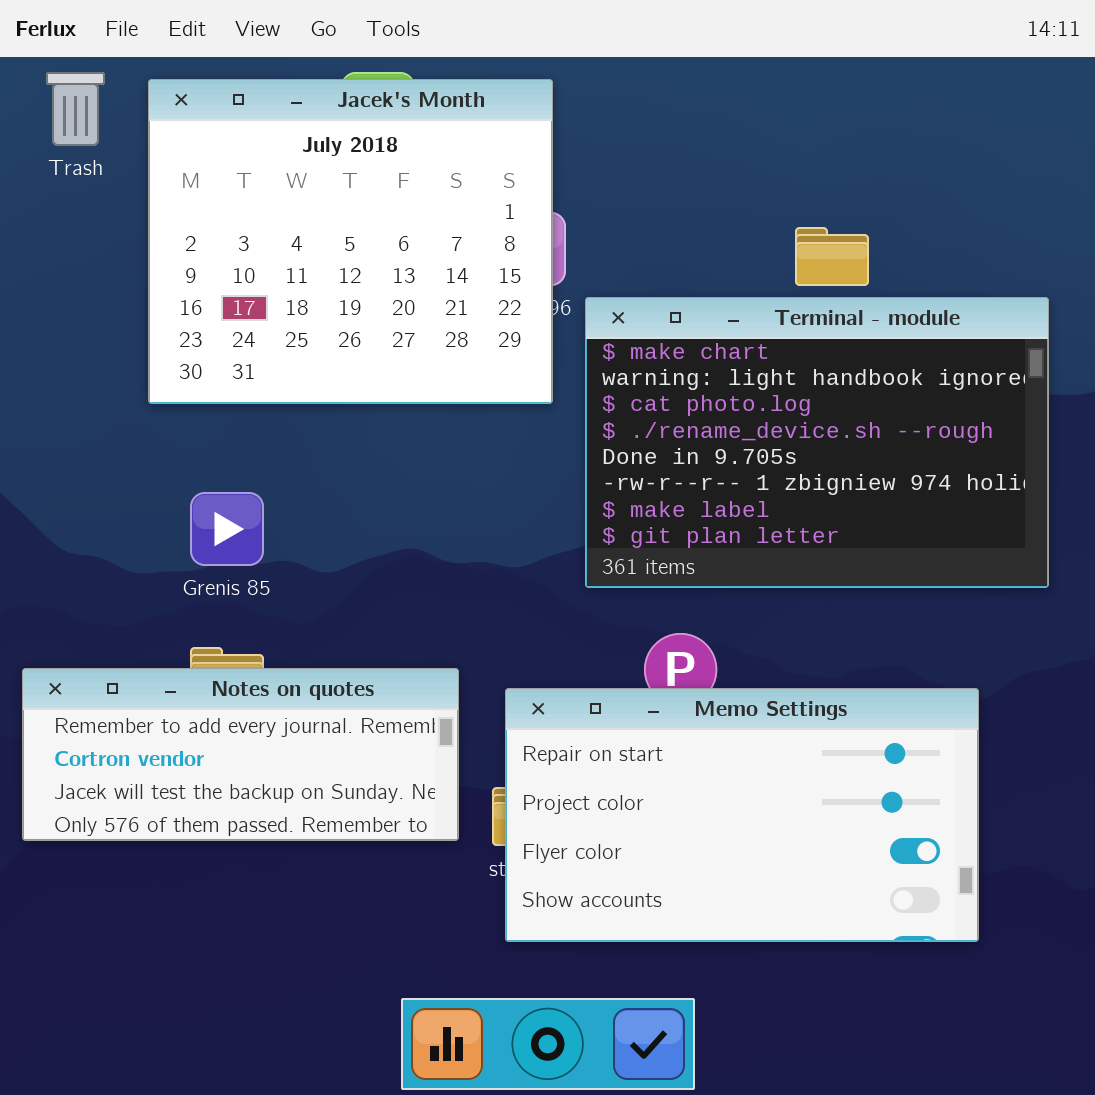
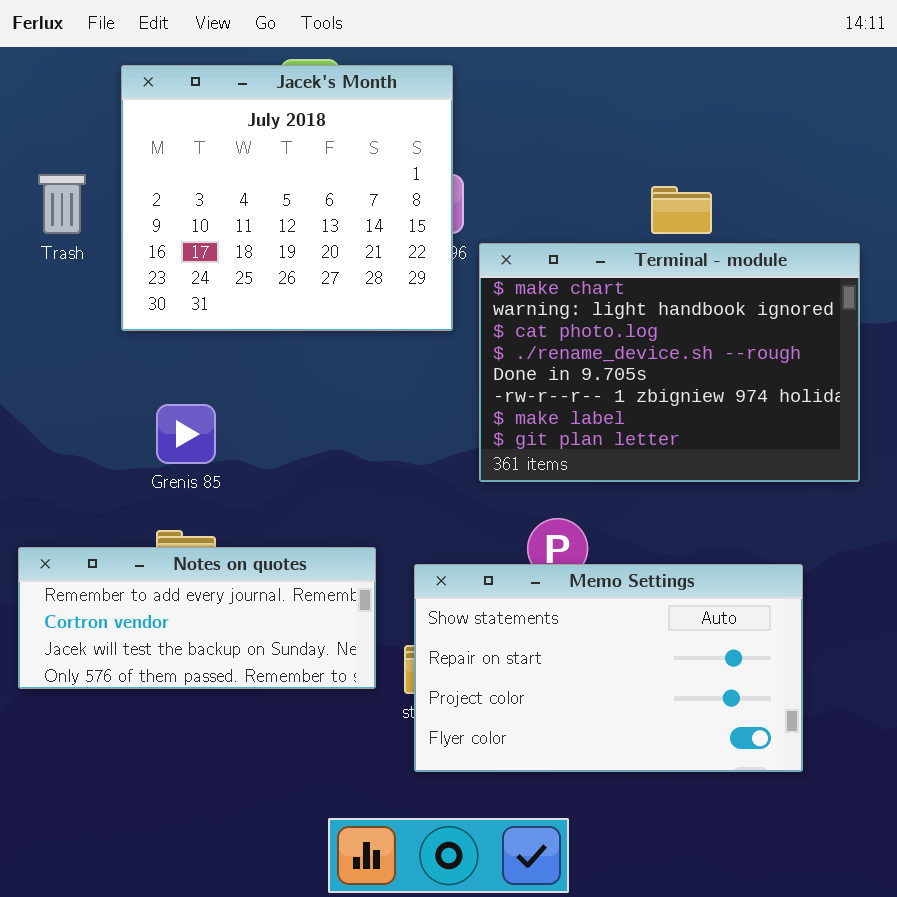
Trash: [46,72,105,146] -> [38,174,86,234], moved
Memo Settings: [505,688,979,942] -> [414,564,803,772], scrolled up 1 row

